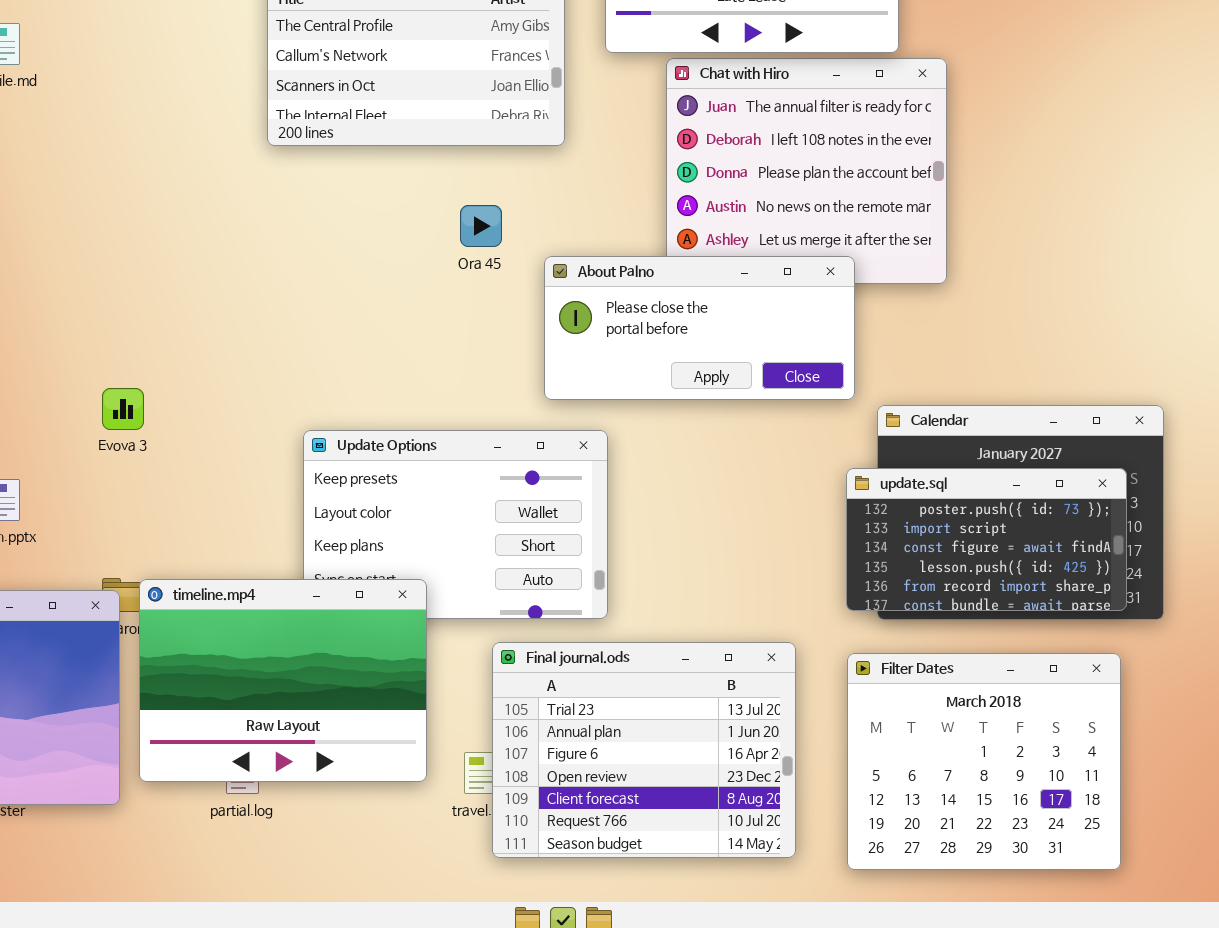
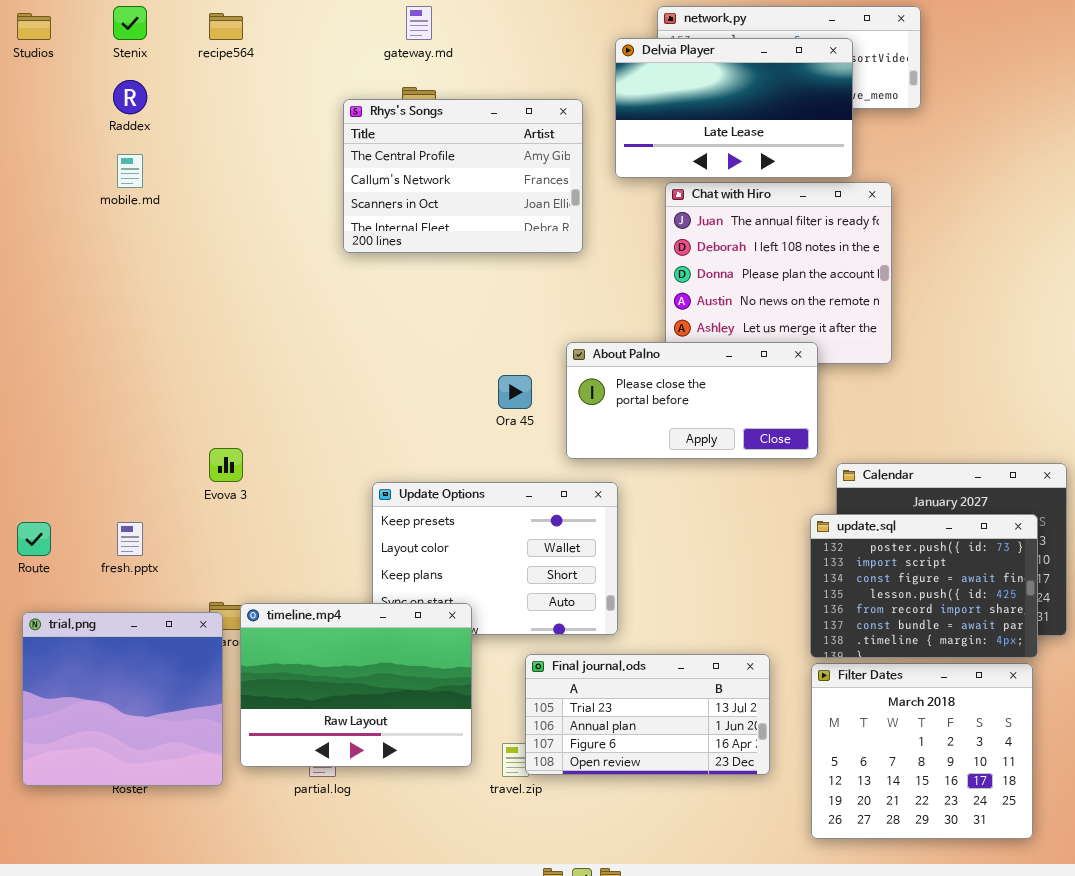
Ora 45: [460,205,502,247] -> [498,375,532,409], moved
update.sql: [846,468,1127,611] -> [810,514,1038,658], resized
Final journal.ods: [492,642,796,858] -> [525,654,770,775], resized

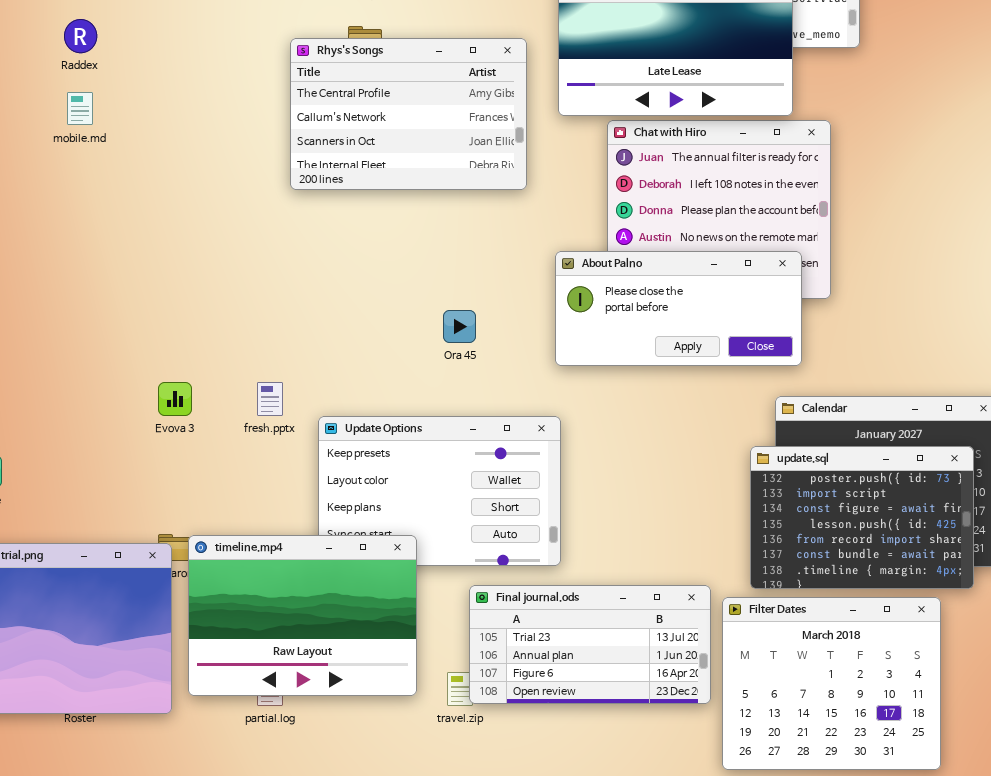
About Palno: [566,342,818,459] -> [555,251,802,366], moved
fresh.pptx: [117,522,143,556] -> [257,382,283,416], moved
Filter Dates: [811,663,1033,839] -> [722,597,941,770], moved

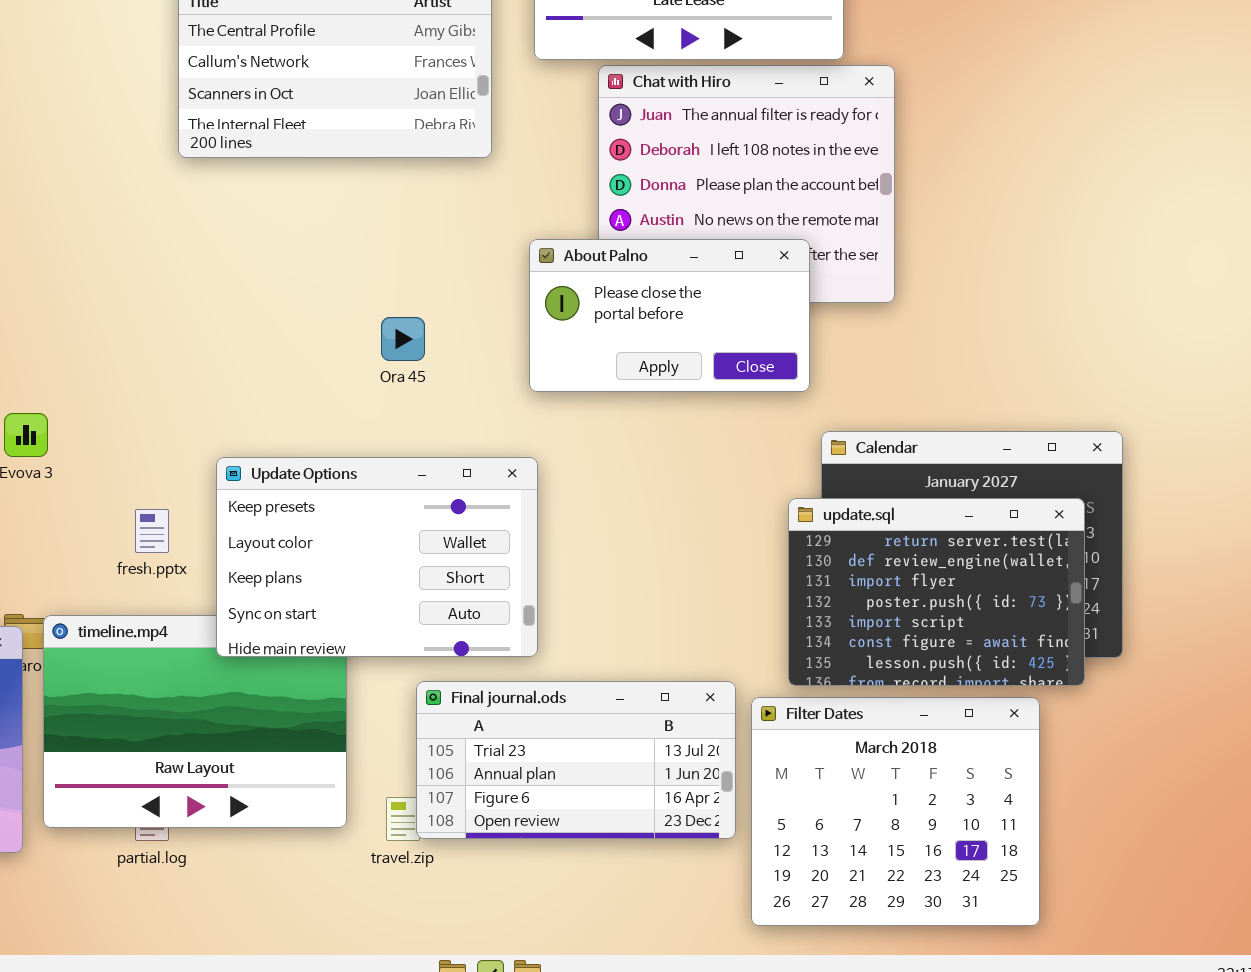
About Palno: [555,251,802,366] -> [529,239,810,392], resized
fresh.pptx: [257,382,283,416] -> [135,509,169,553], moved
Update Options: [318,416,561,566] -> [216,457,538,657], raised
update.sql: [750,446,974,589] -> [788,498,1085,686], scrolled up 3 rows

